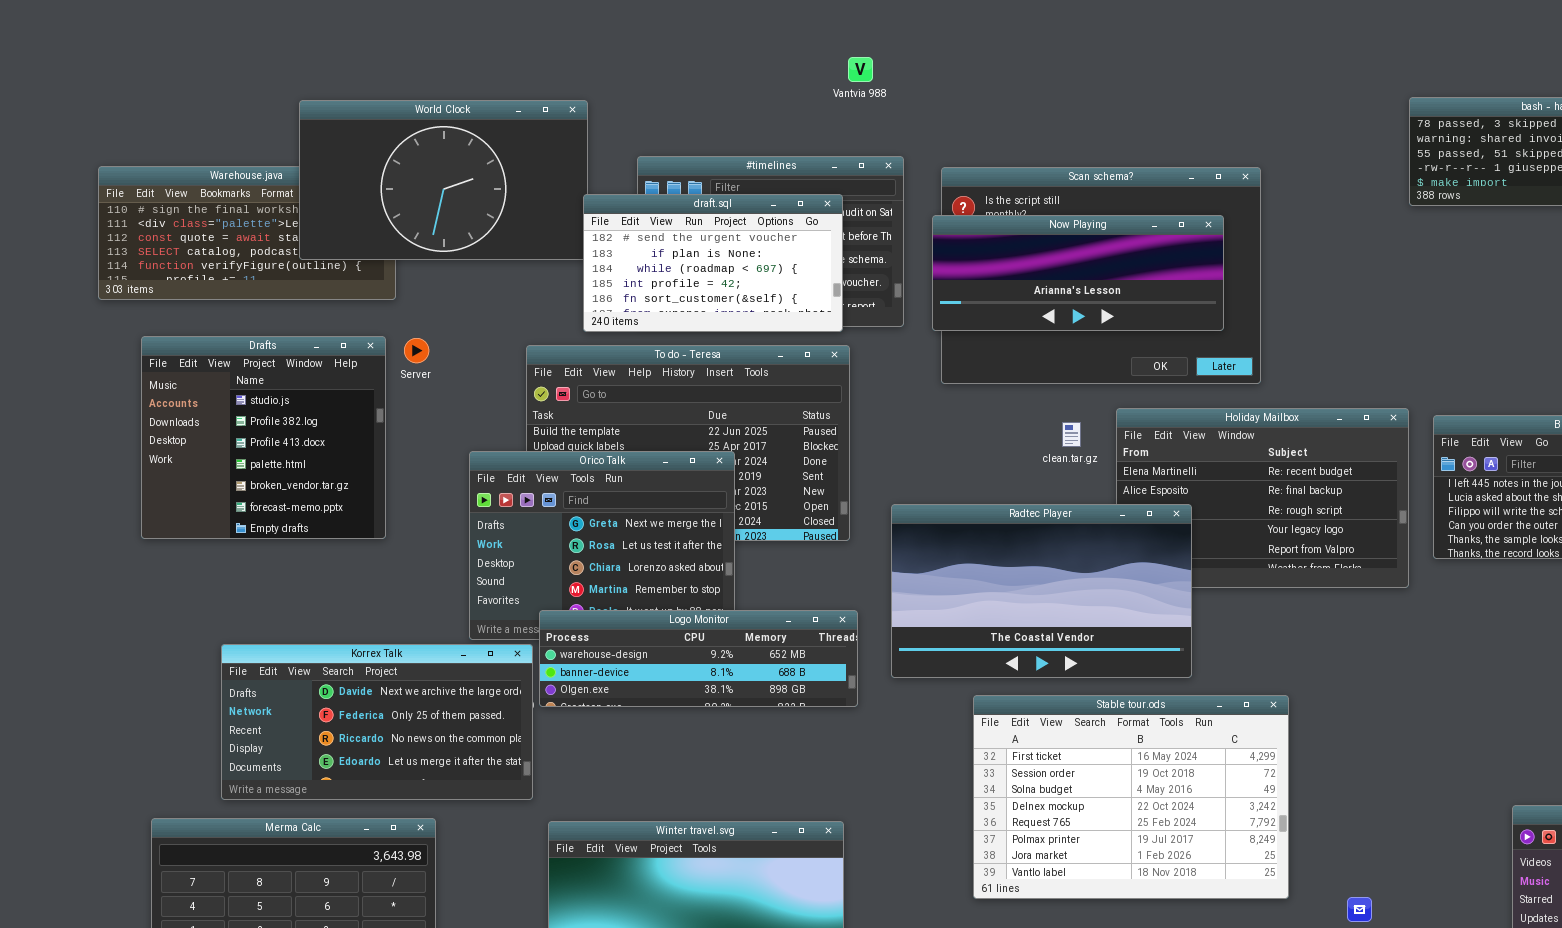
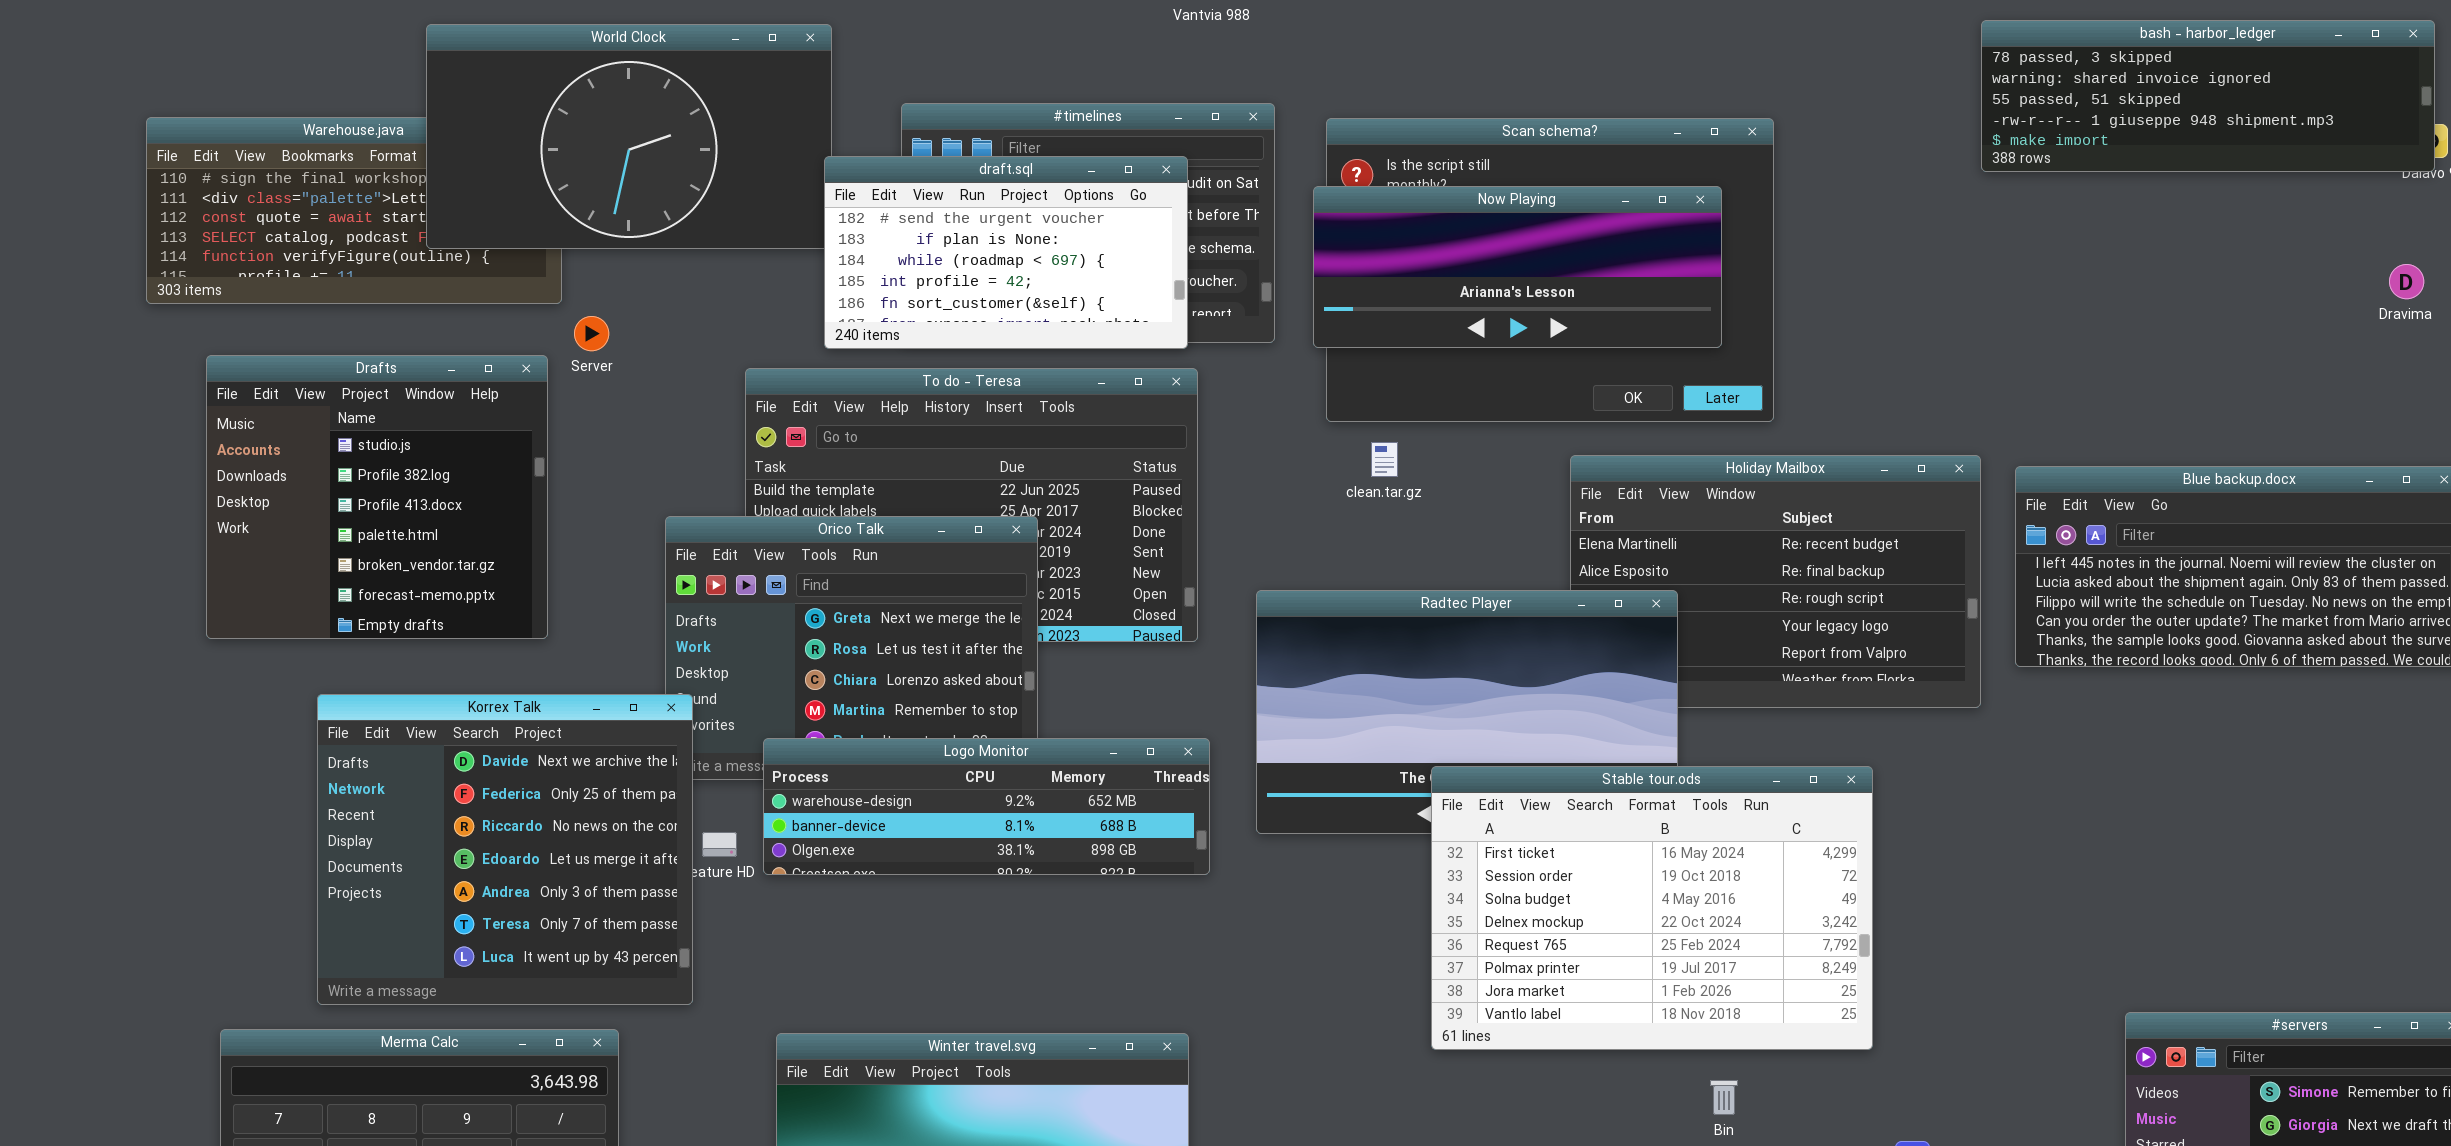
Server: [404,338,429,363] -> [574,316,609,351], moved
clean.tar.gz: [1062,422,1081,447] -> [1371,442,1398,477], moved
Korrex Talk: [221,644,533,800] -> [317,694,693,1005], resized
Stable tour.ods: [973,695,1289,899] -> [1431,766,1873,1050], moved

